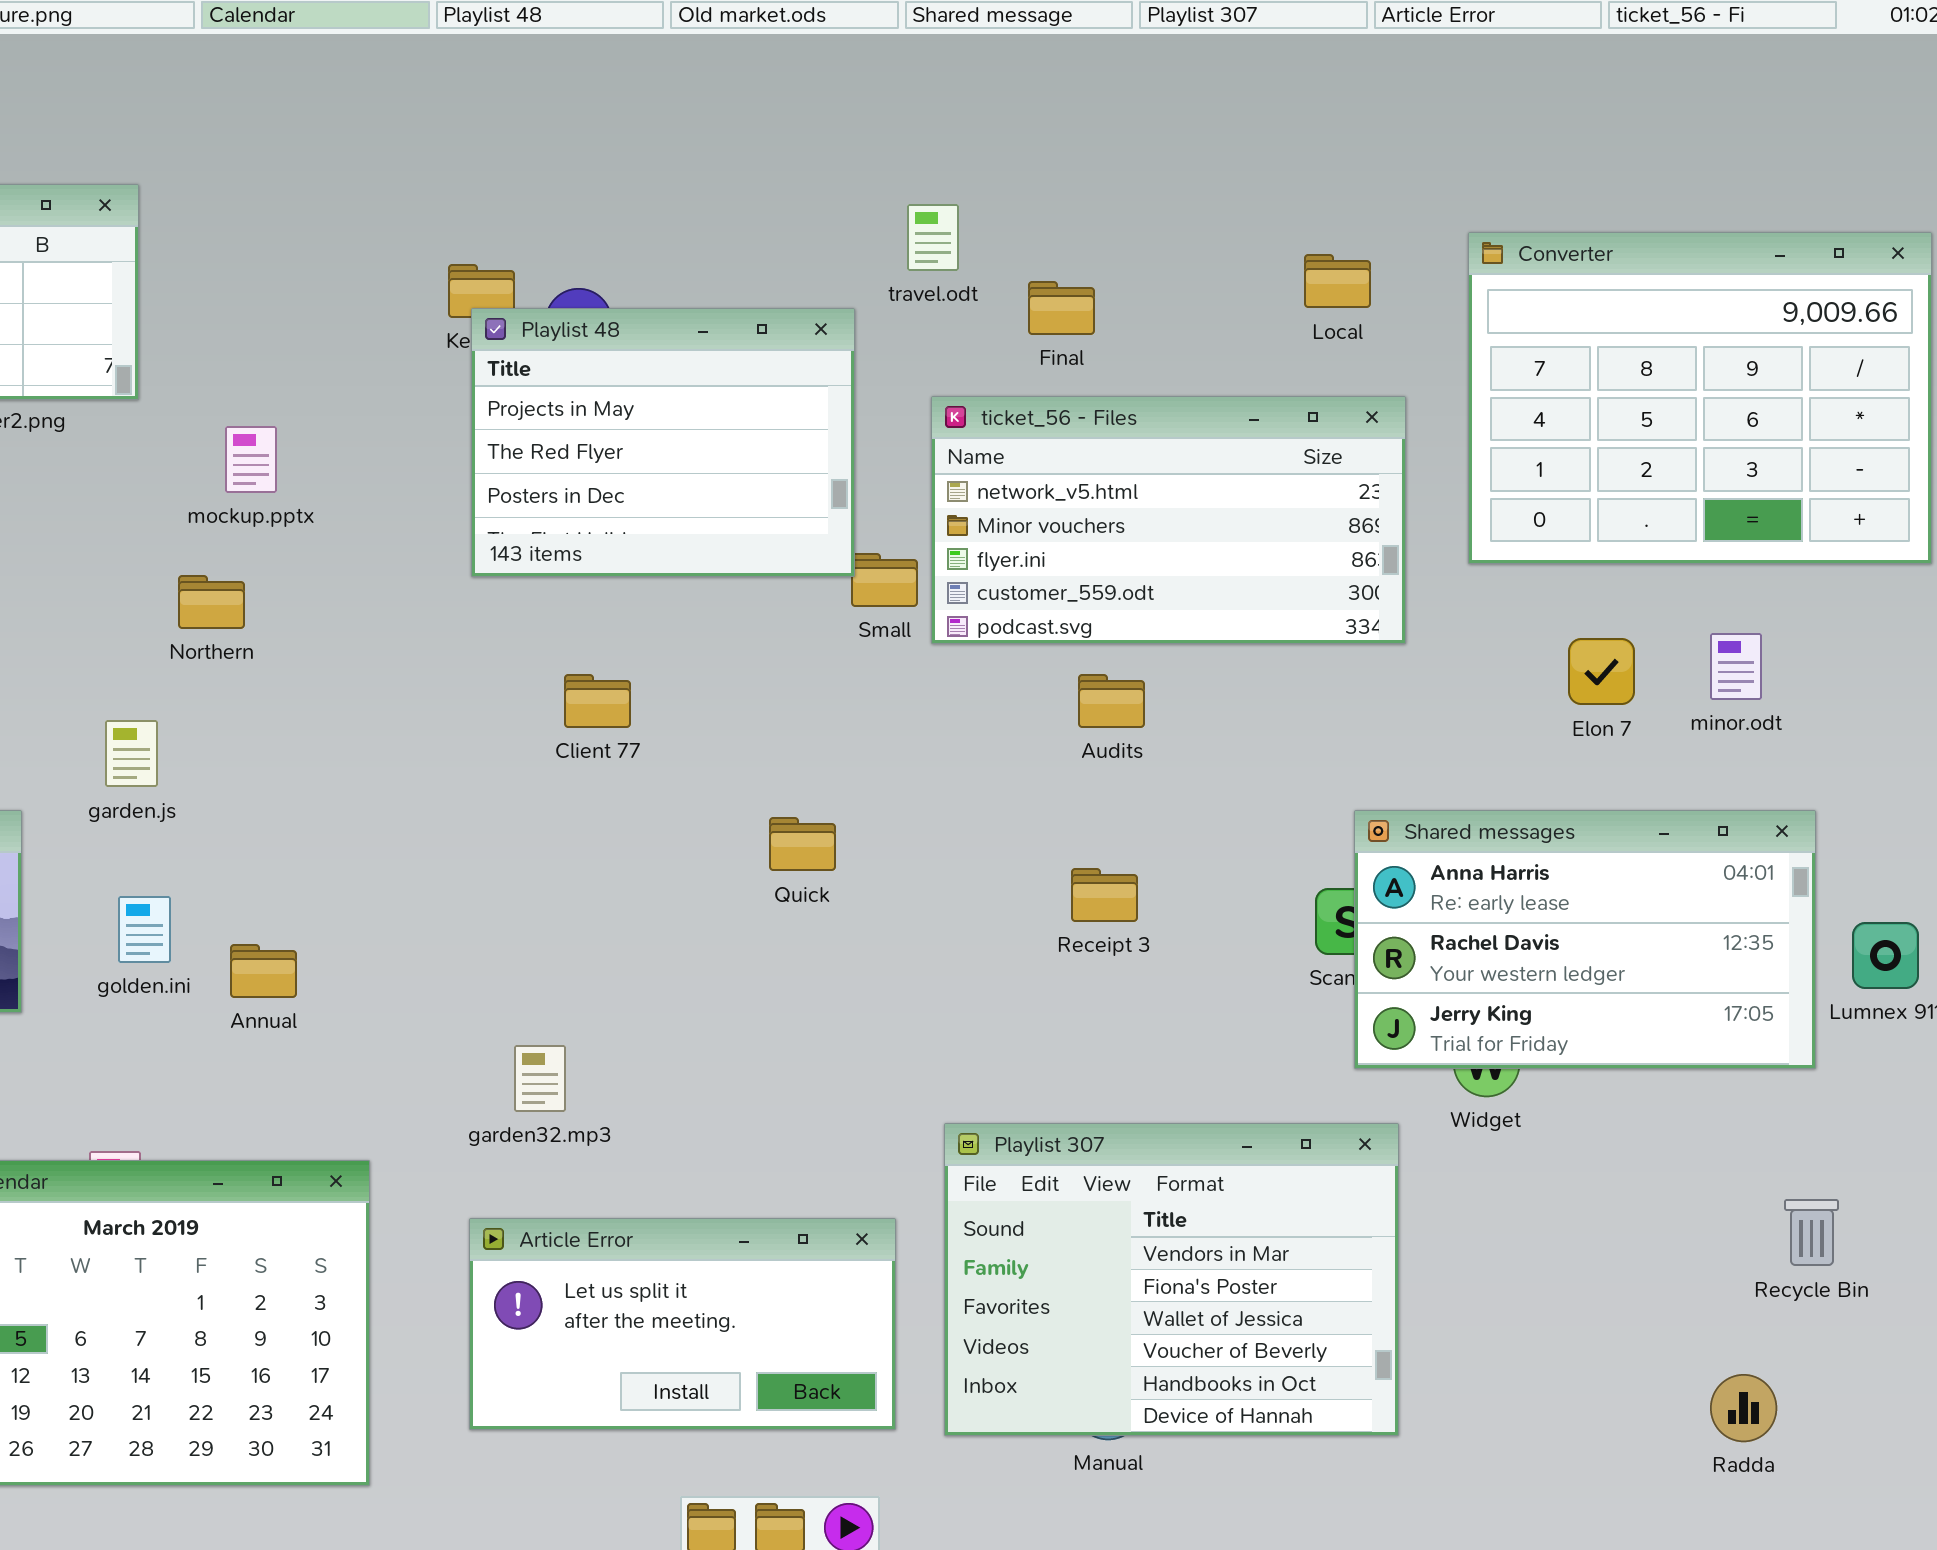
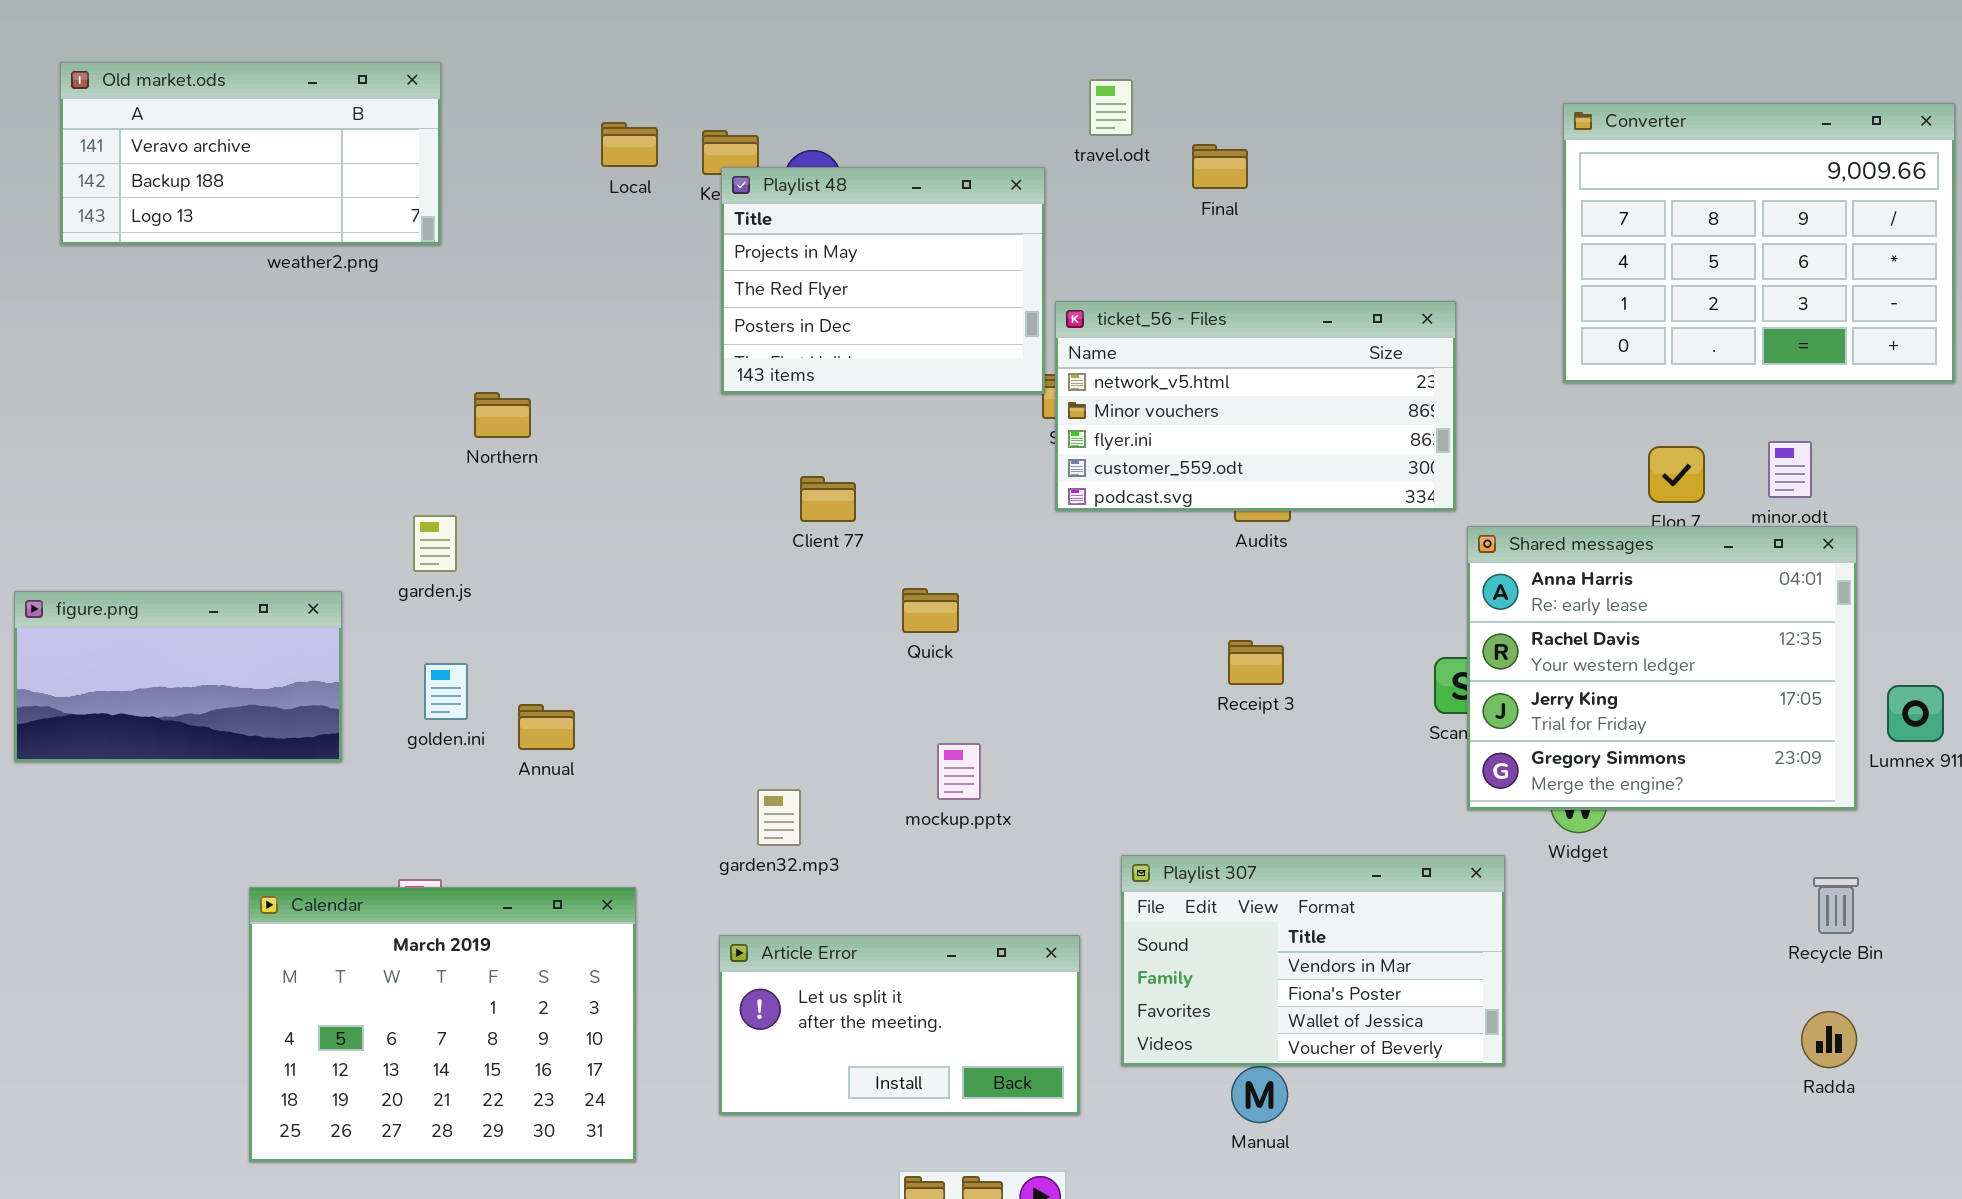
Local: [1304,254,1371,308] -> [601,122,658,167], moved
ticket_56 - Files: [931,396,1406,644] -> [1055,301,1456,511], moved
mockup.pptx: [225,426,277,493] -> [937,743,981,800], moved
Shared messages: [1354,810,1816,1069] -> [1467,526,1857,810], resized
Quick: [769,817,836,871] -> [902,588,959,633], moved
Playlist 307: [944,1123,1399,1436] -> [1121,855,1505,1066], resized
Recycle Bin: [1784,1199,1839,1266] -> [1813,877,1859,934], moved
Radda: [1710,1374,1777,1442] -> [1801,1011,1857,1068], moved

